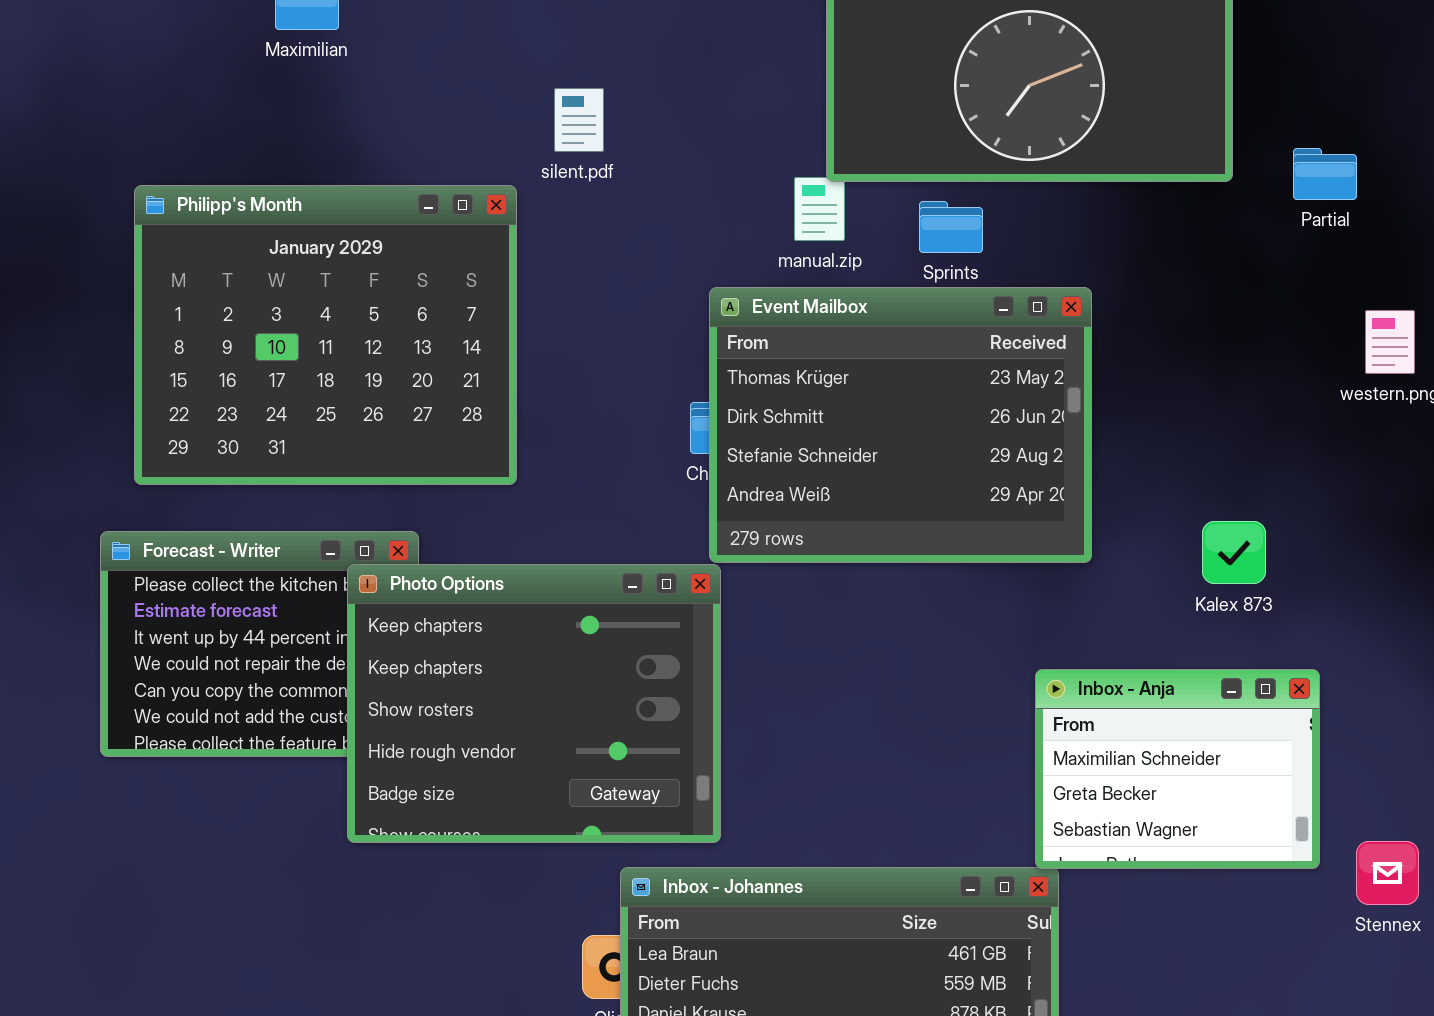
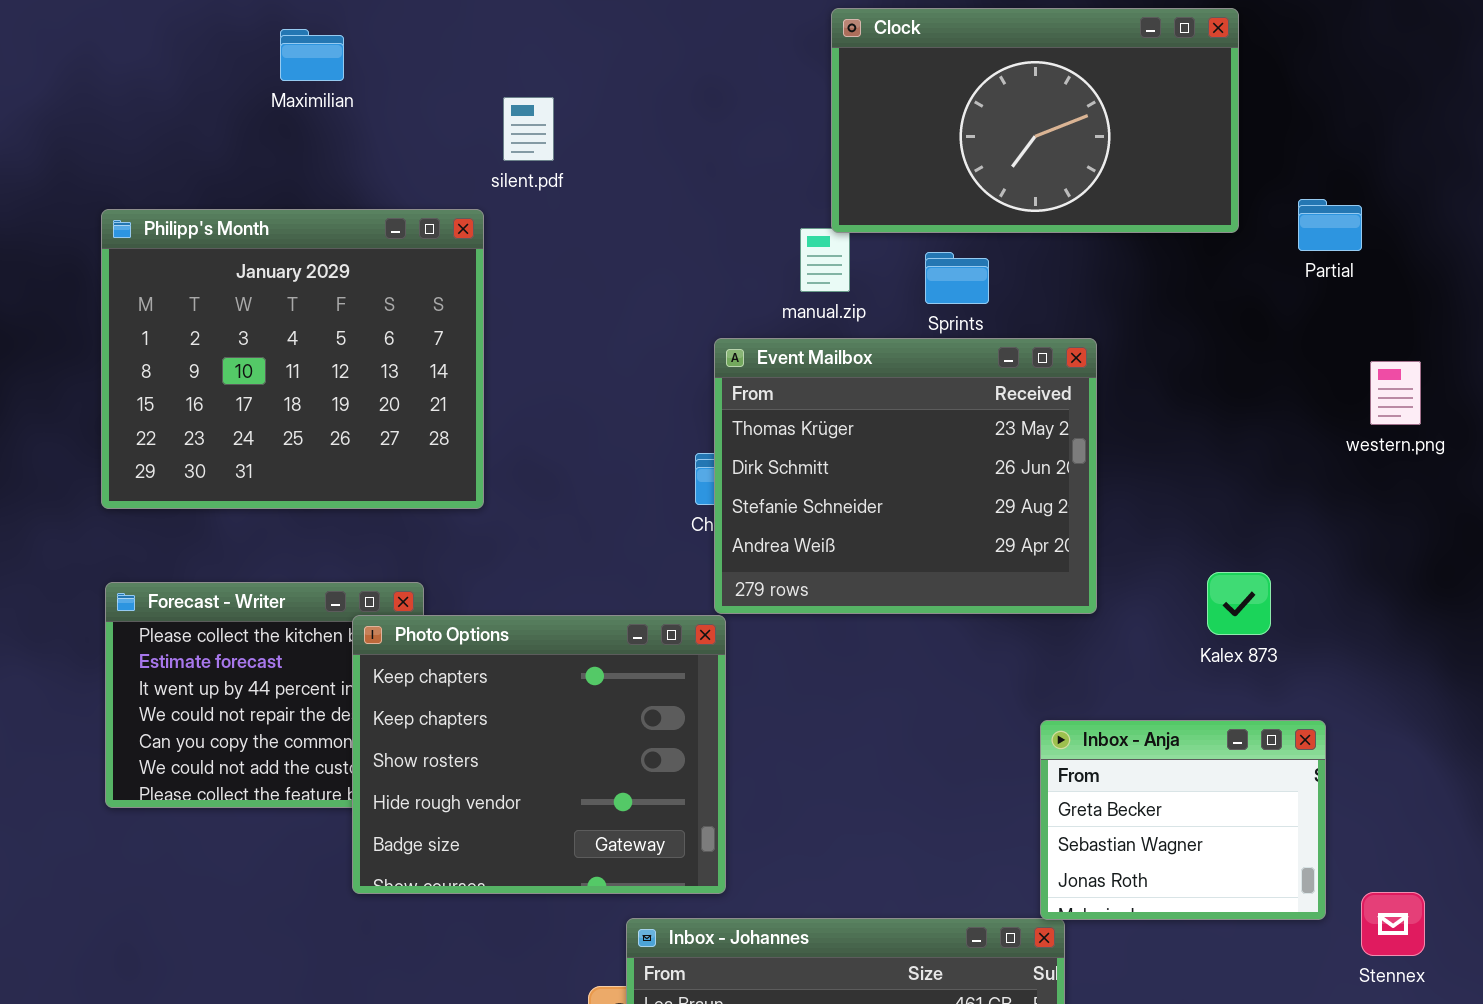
silent.pdf: [554,88,604,152] -> [503,97,554,161], moved
Philipp's Month: [134,185,517,485] -> [101,209,484,509], moved
Inbox - Anja: [1035,669,1320,869] -> [1040,720,1326,920], scrolled down 1 row

